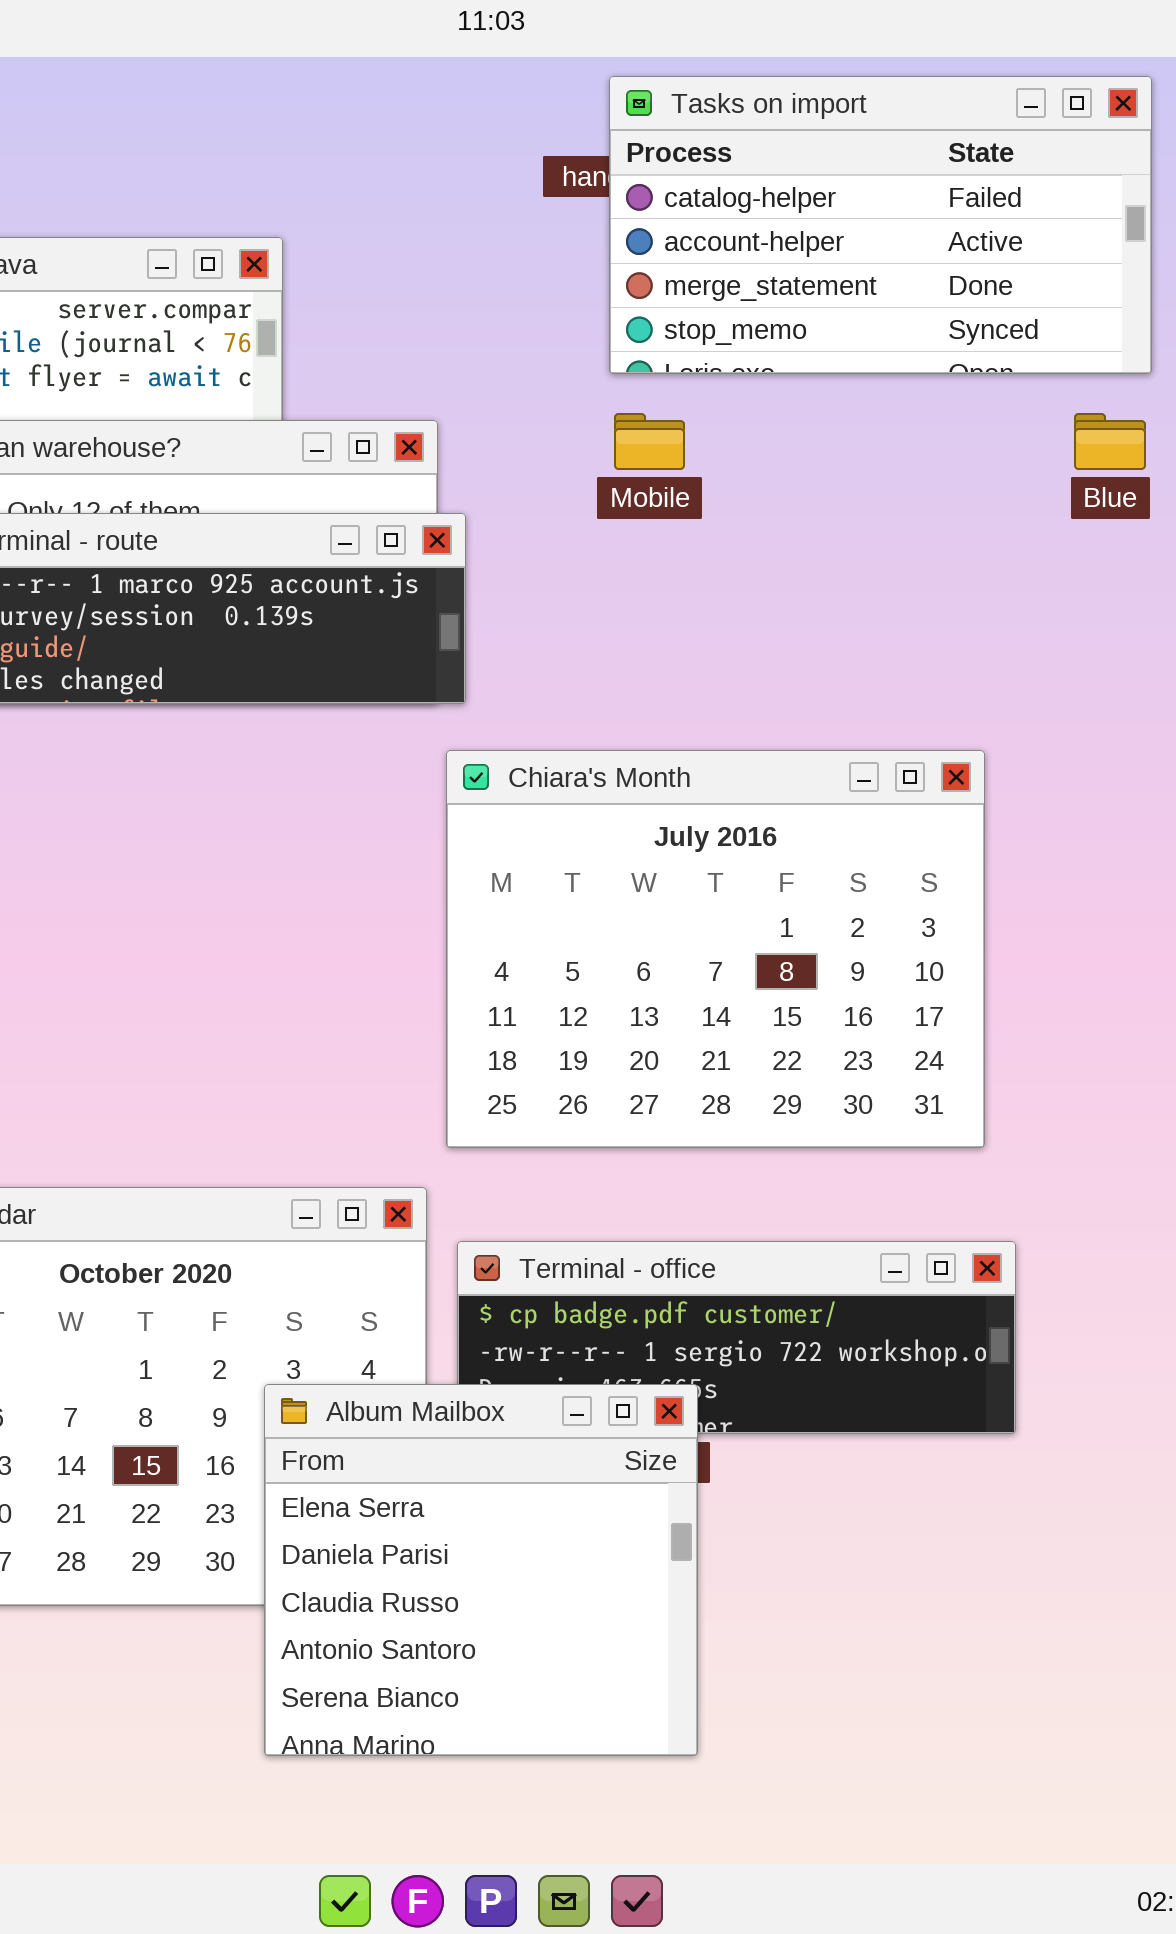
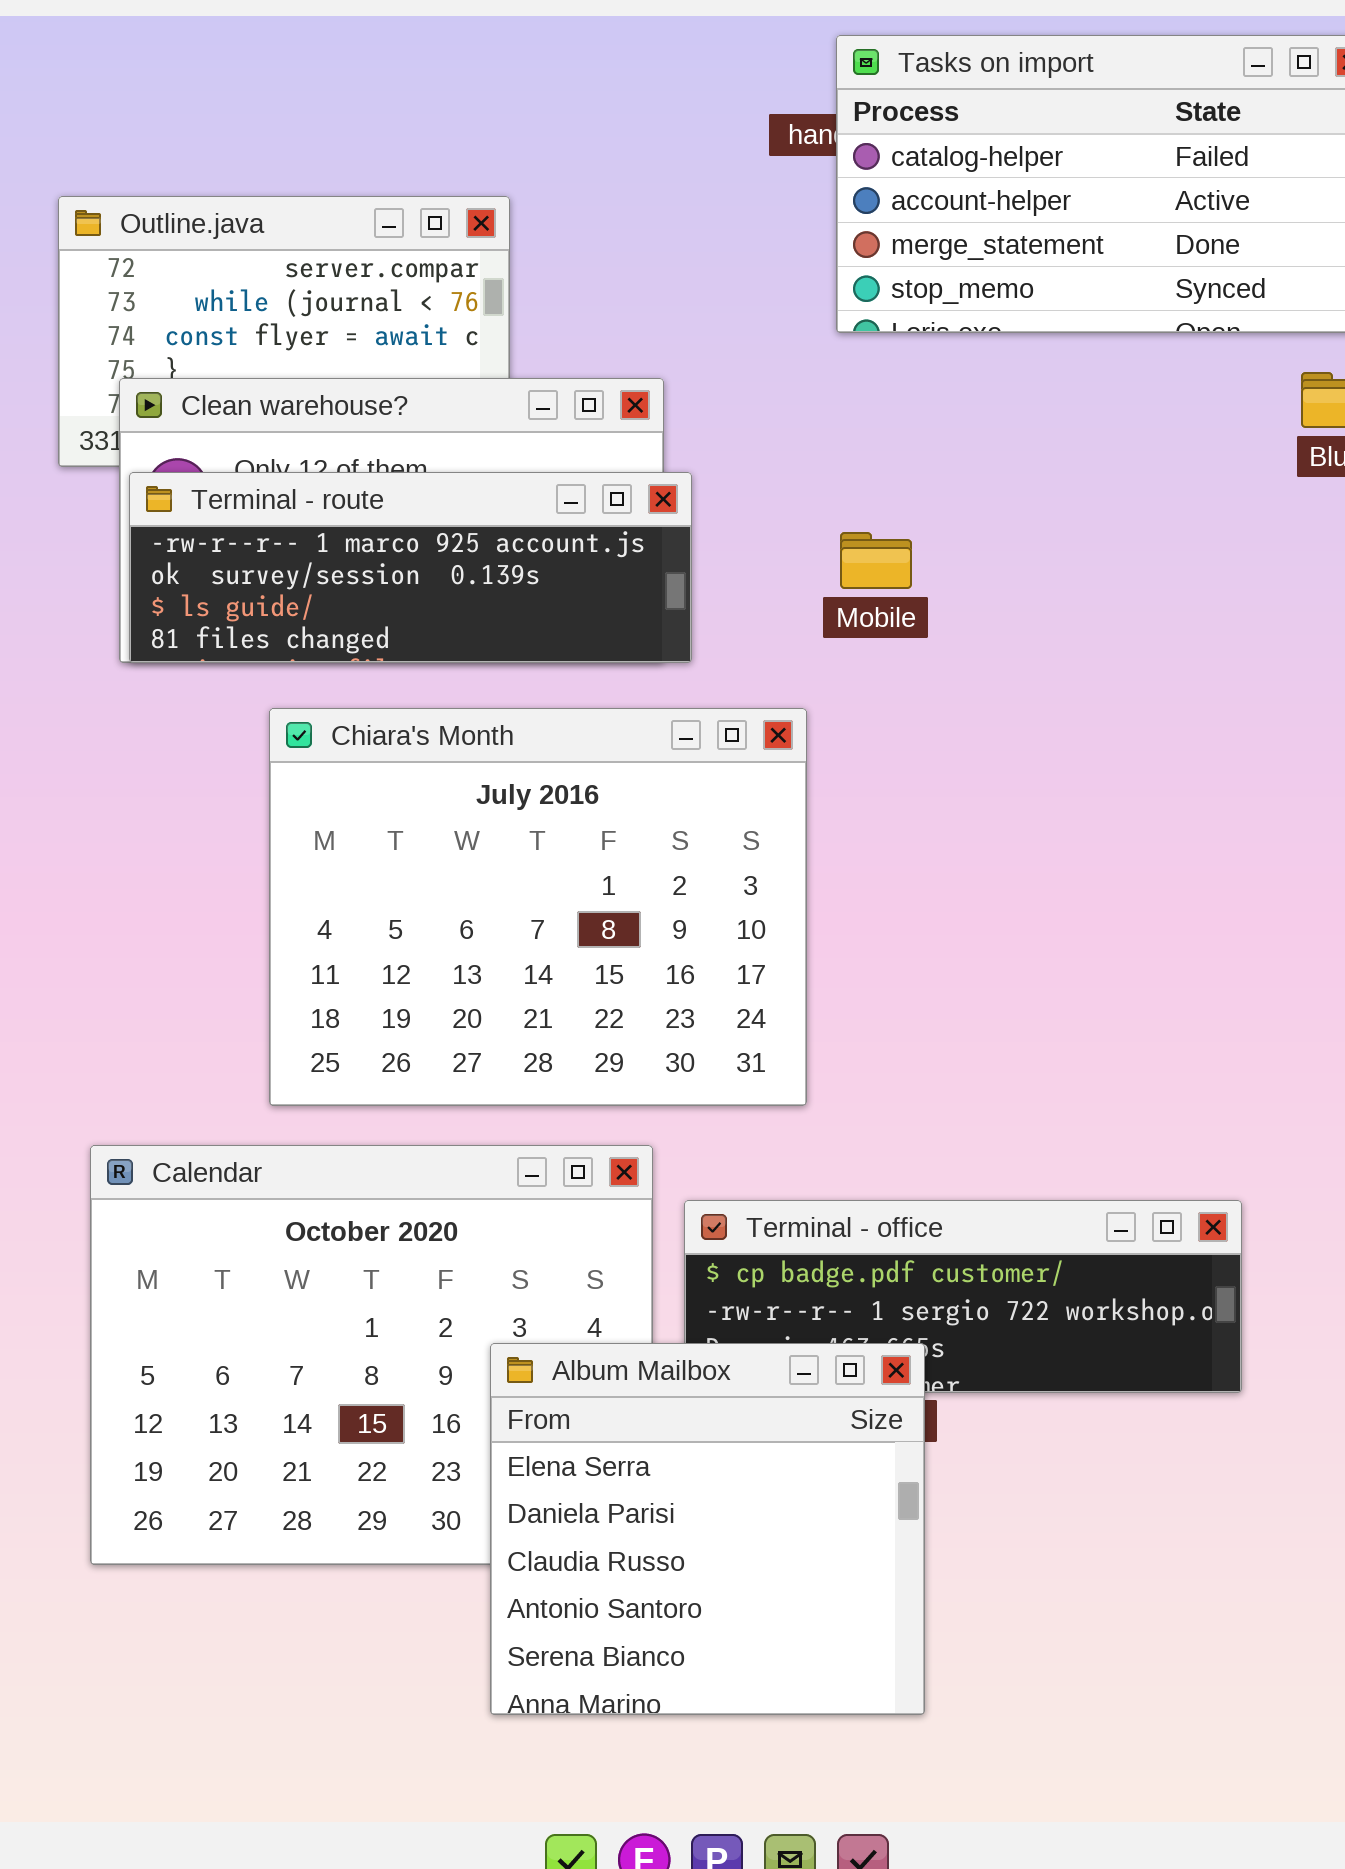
Mobile: [614,413,685,470] -> [840,532,912,589], moved
Chiara's Month: [446,750,985,1148] -> [269,708,807,1106], moved

